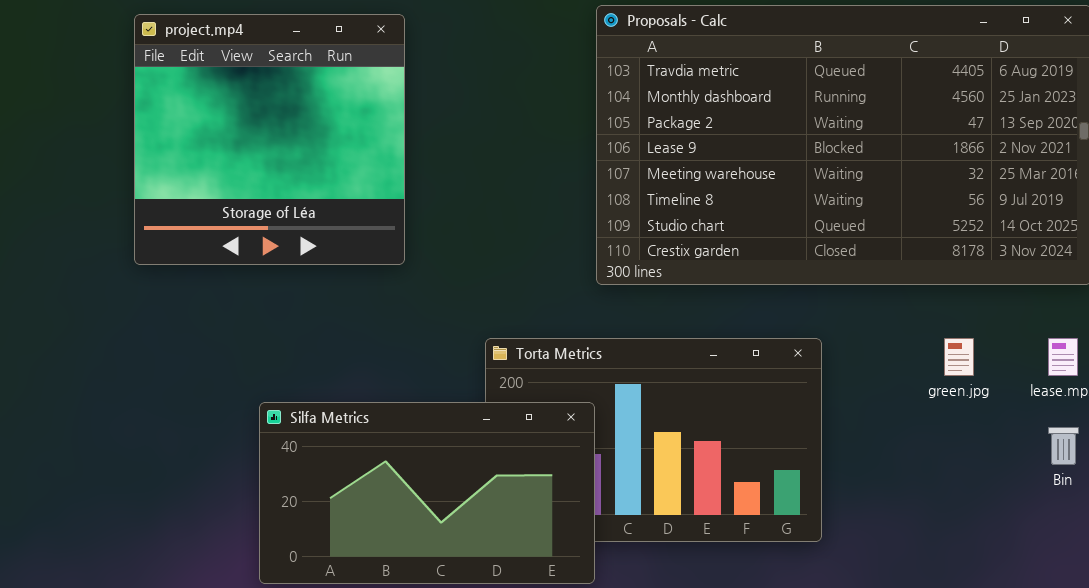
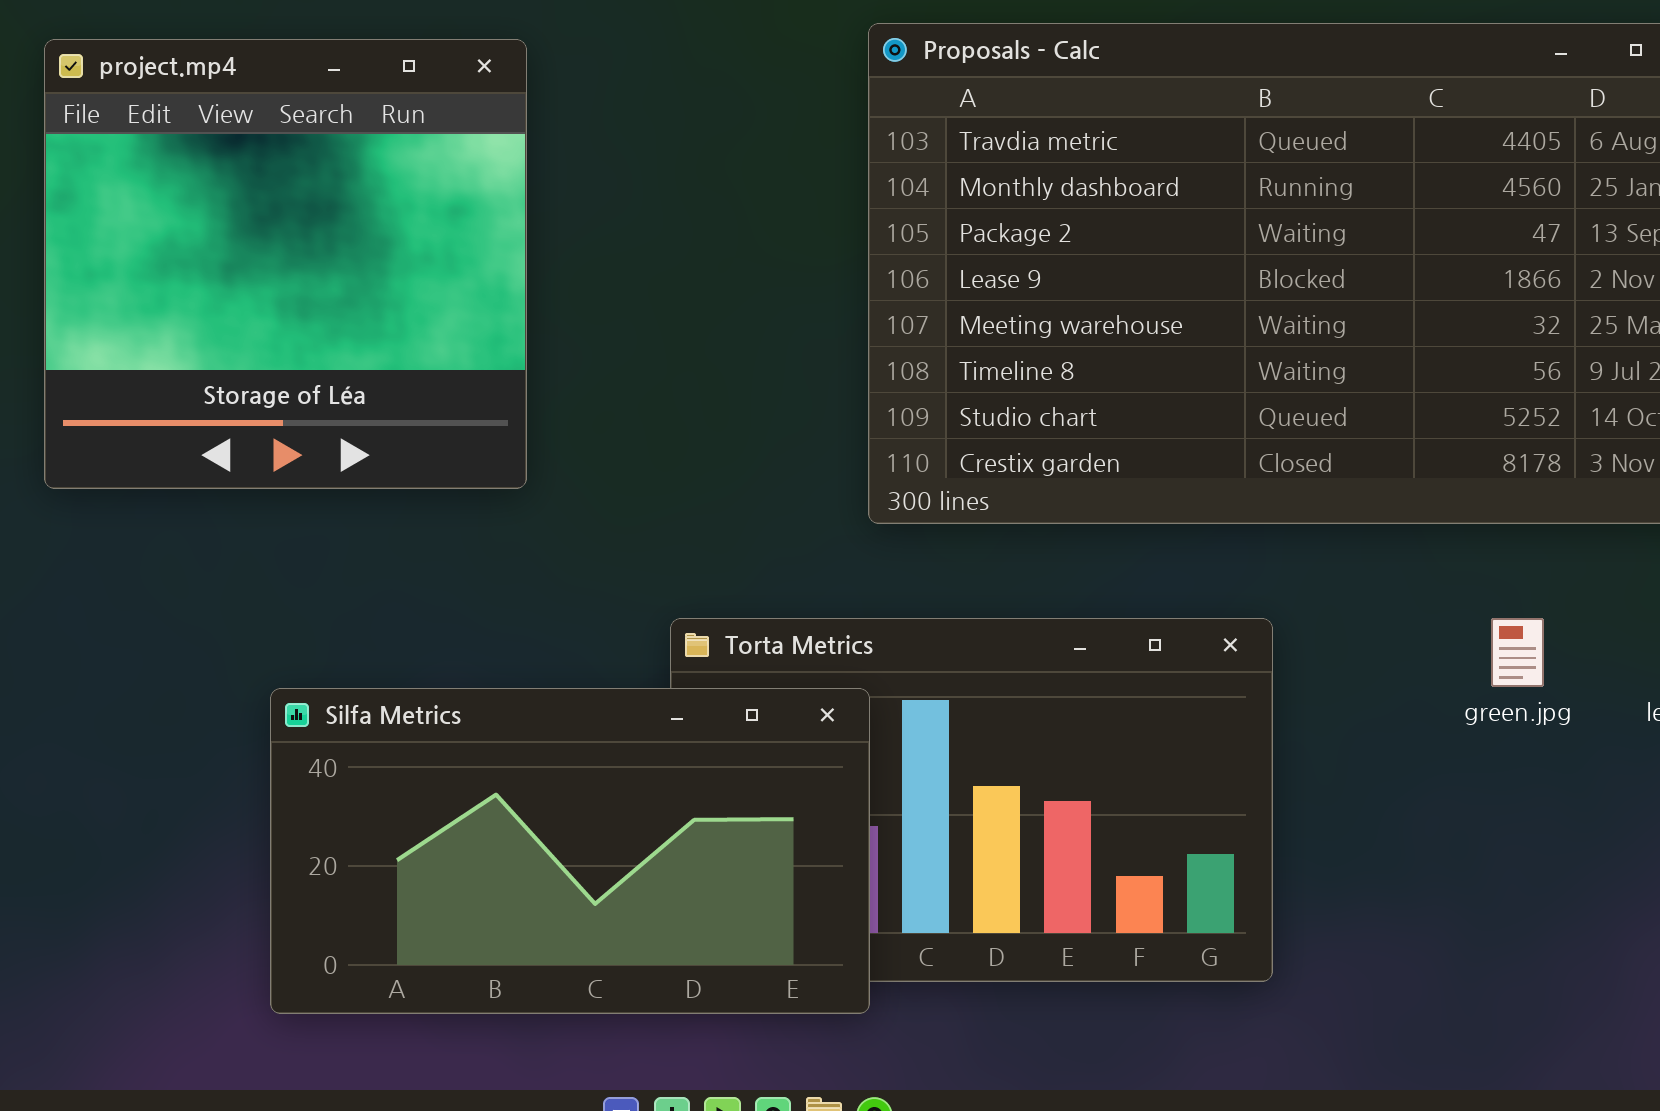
Silfa Metrics: [259,402,595,584] -> [270,688,870,1014], moved

